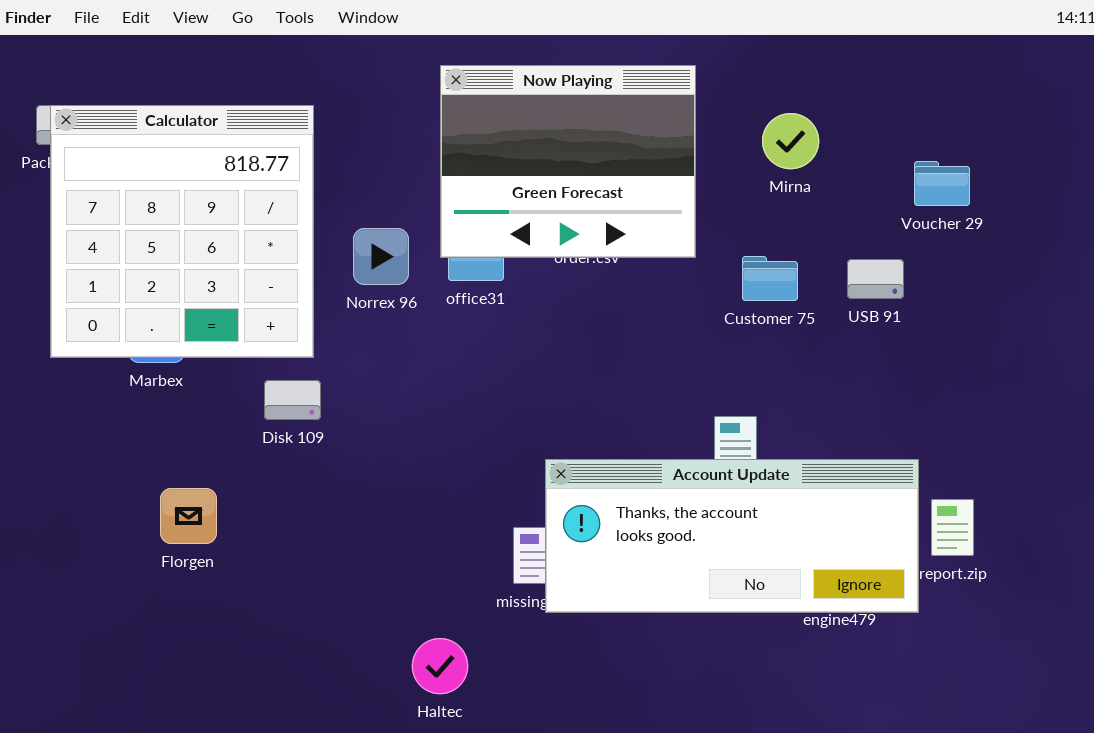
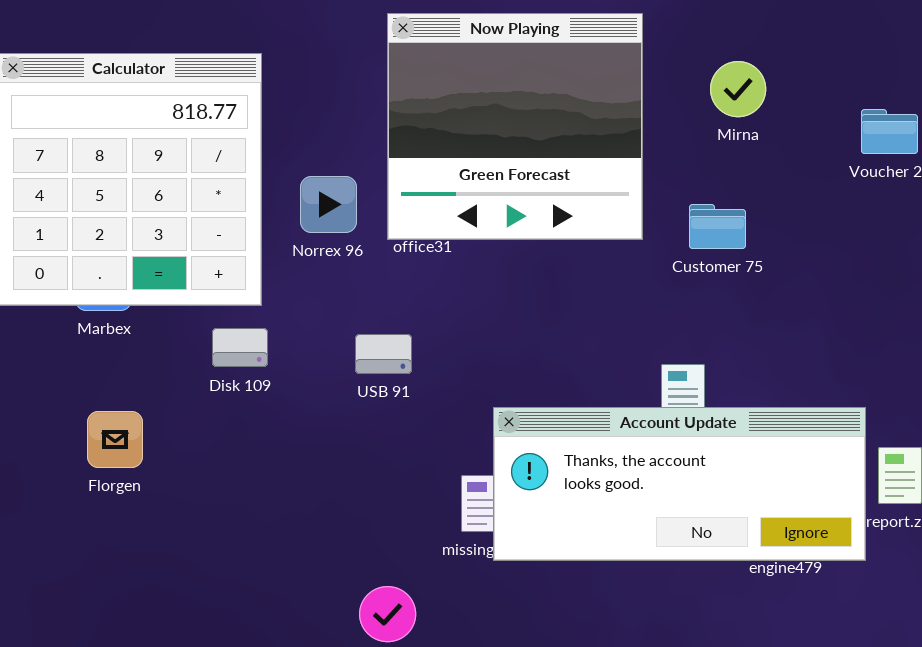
Now Playing: [440,65,696,258] -> [387,13,643,240], resized
USB 91: [847,259,904,299] -> [355,334,412,374], moved
Florgen: [160,488,217,544] -> [87,411,143,468], moved

